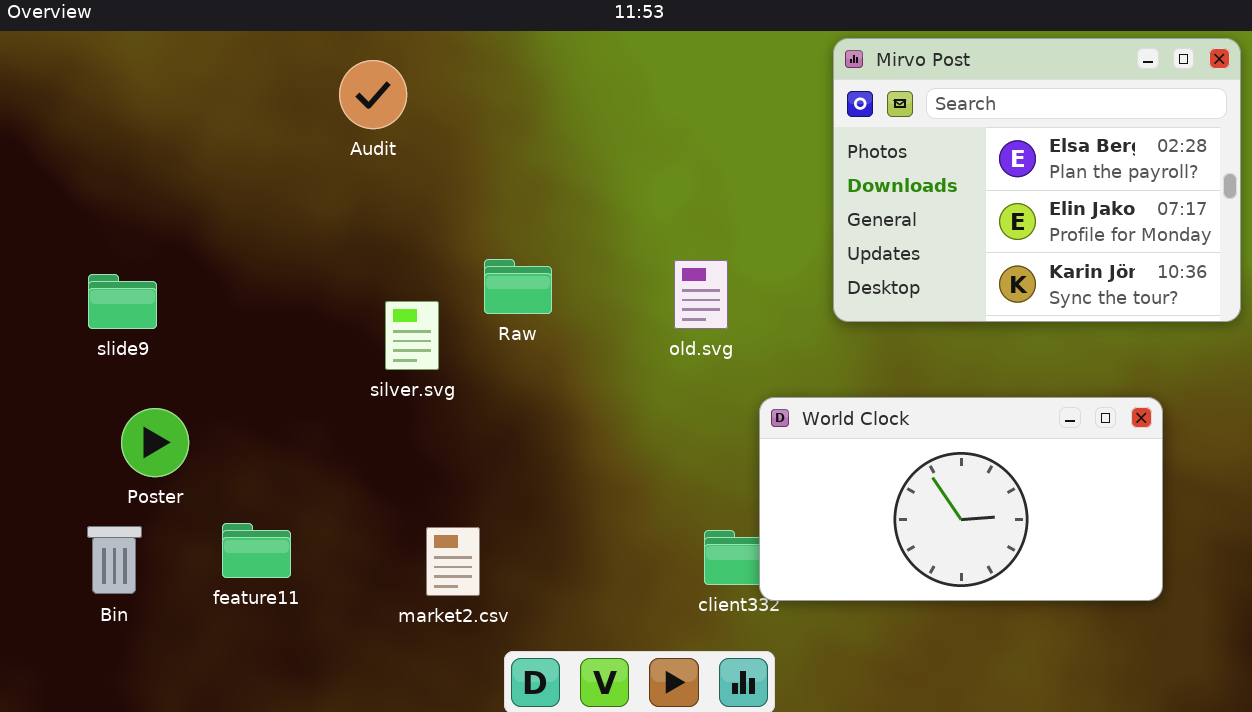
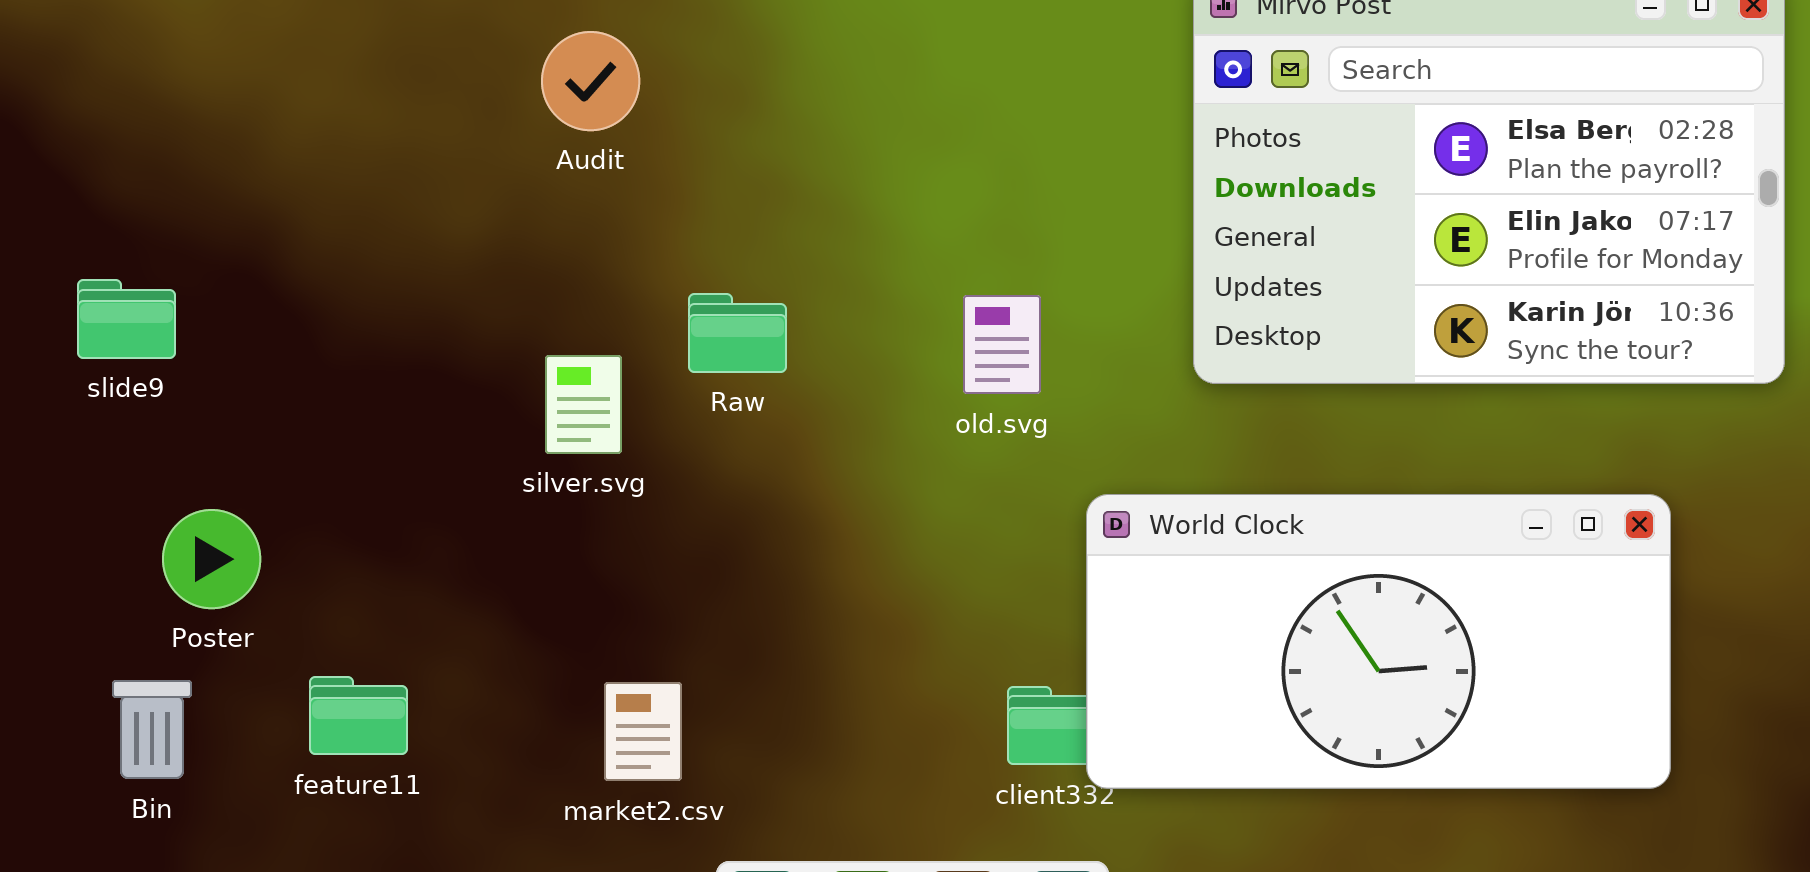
Audit: [339,60,407,129] -> [541,31,640,131], moved
slide9: [88,274,157,329] -> [77,279,176,359], moved

